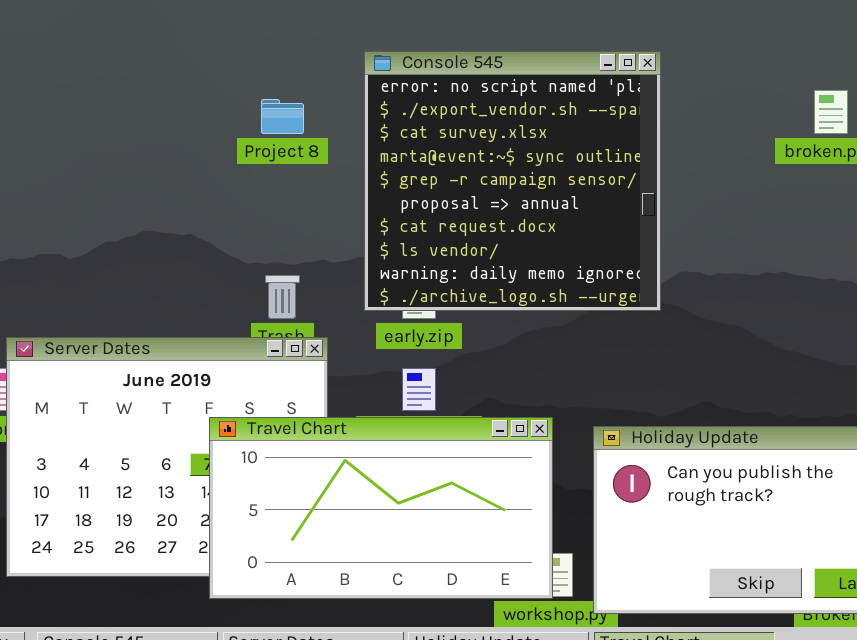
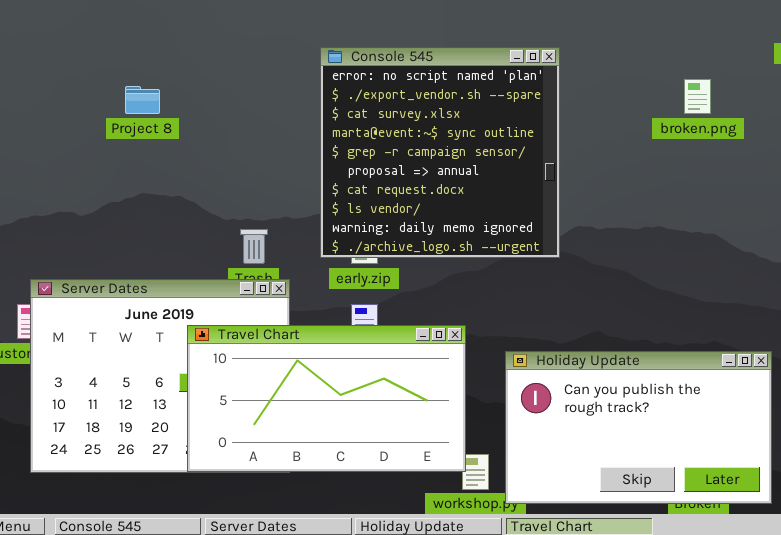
Project 8: [261,99,304,134] -> [125,86,160,114], moved
Travel Chart: [209,417,553,599] -> [187,325,466,472], moved

